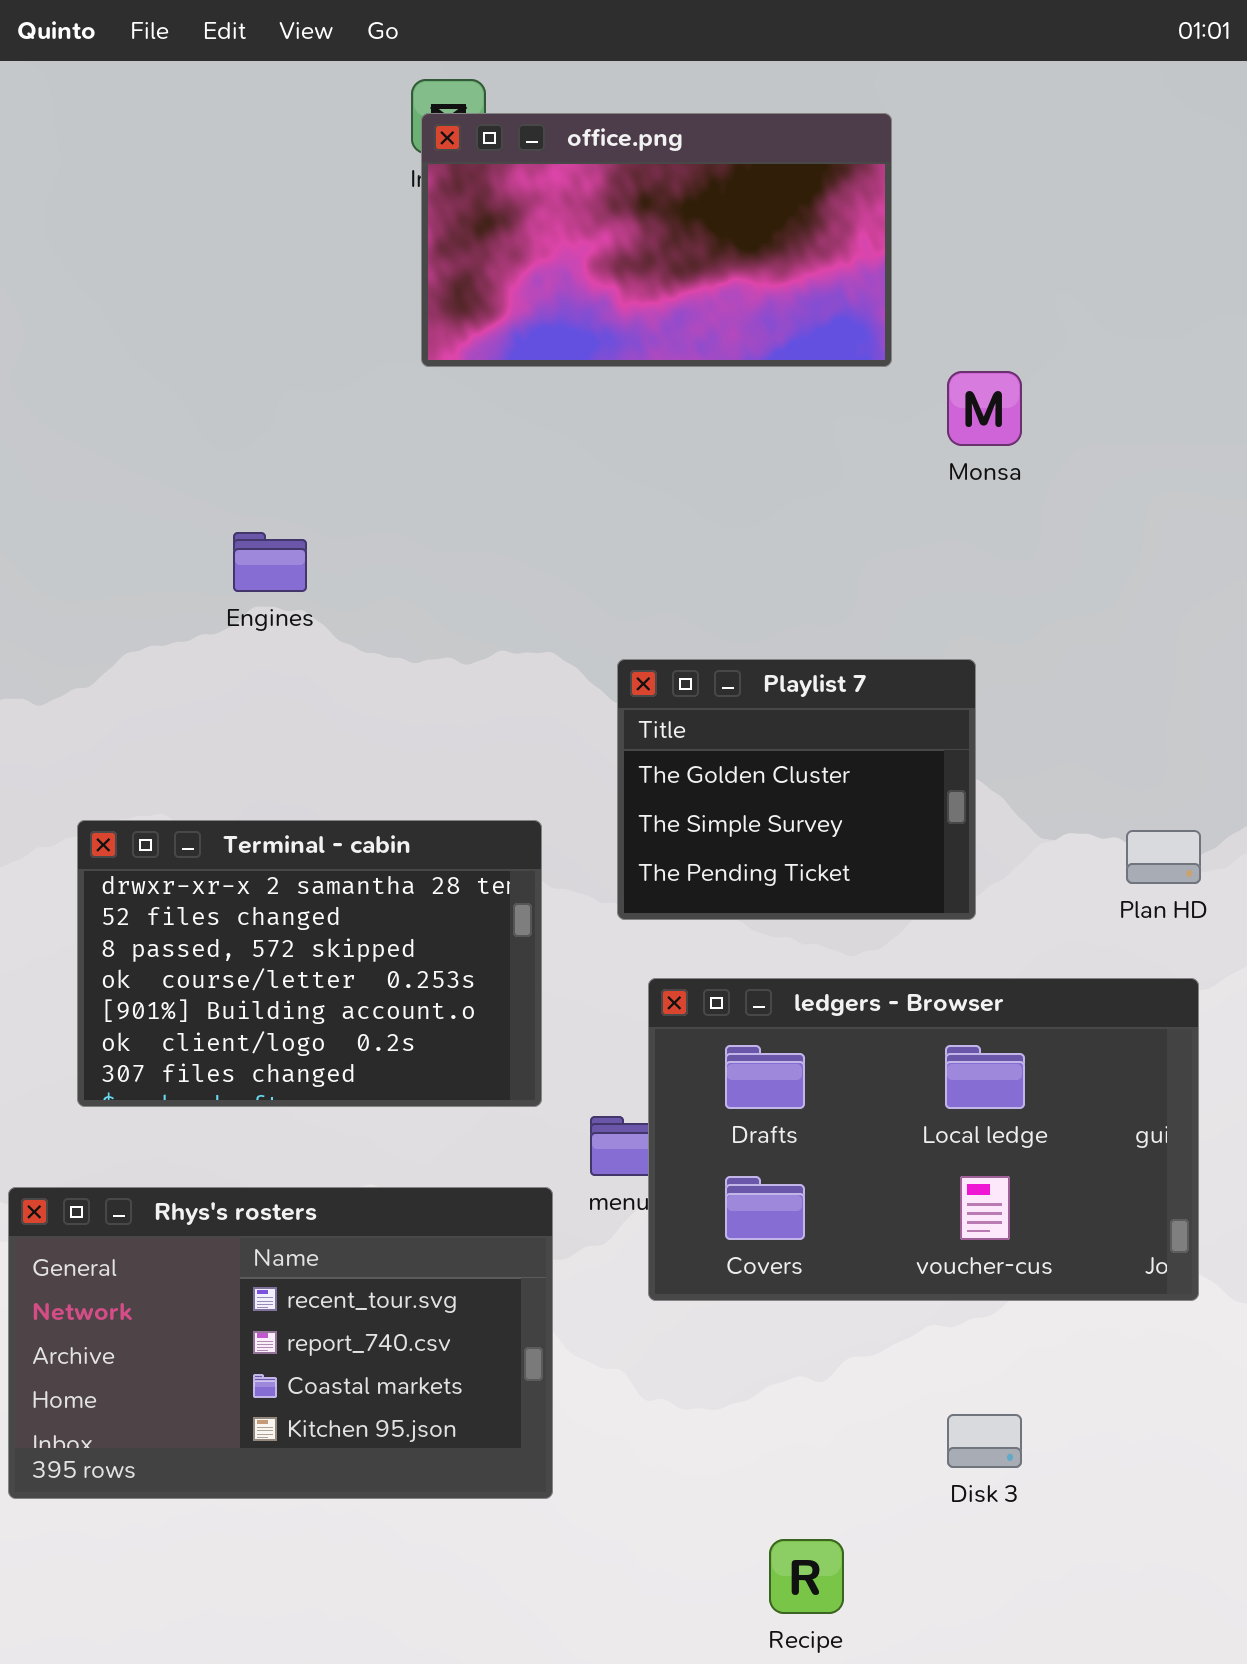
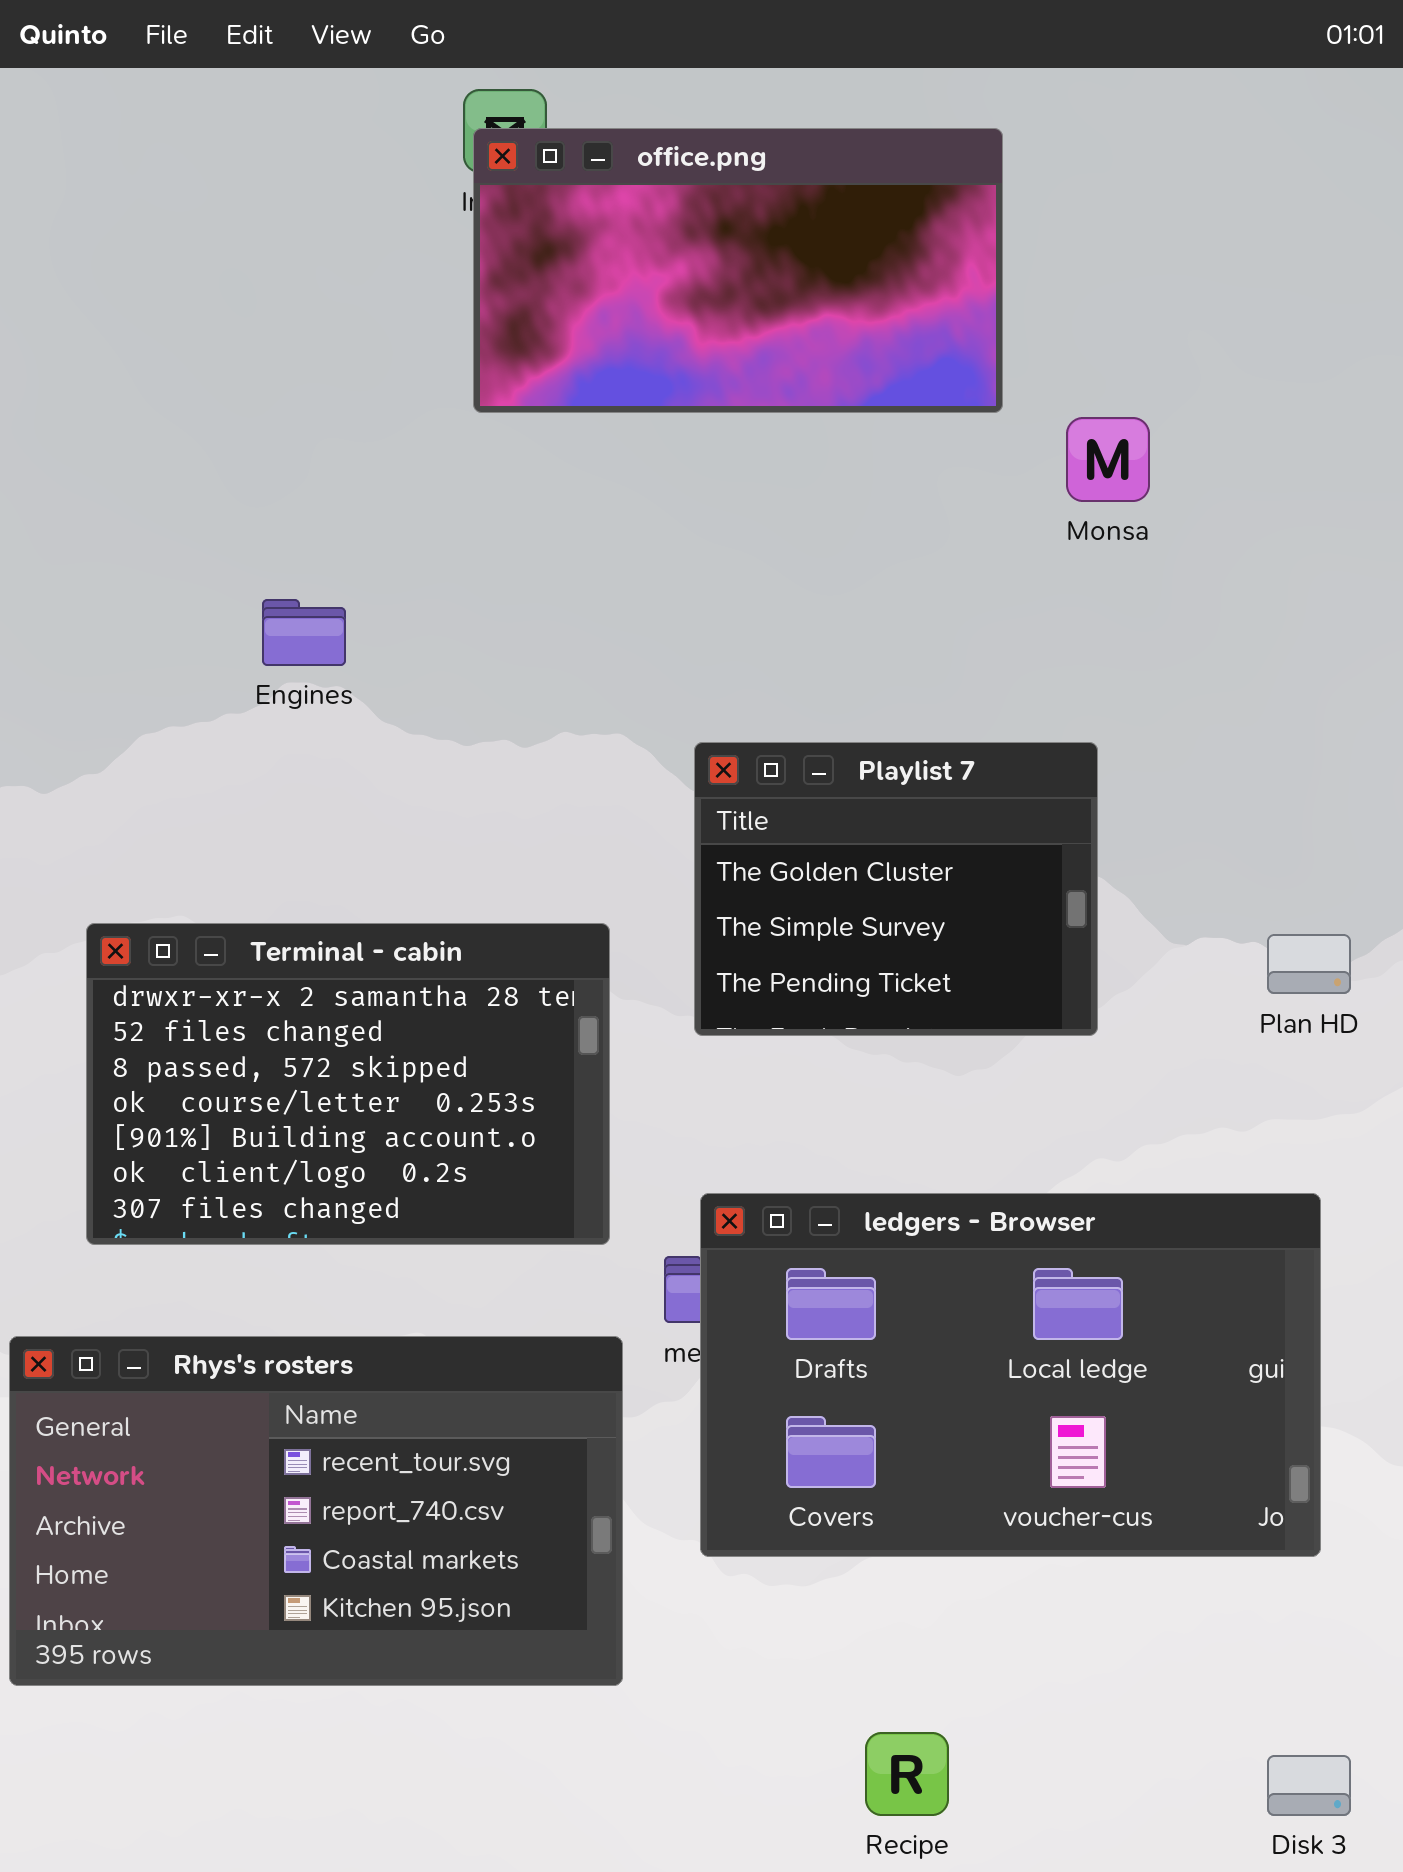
ledgers - Browser: [648,978,1199,1301] -> [700,1193,1321,1557], moved
Disk 3: [947,1414,1022,1468] -> [1267,1755,1351,1816], moved

